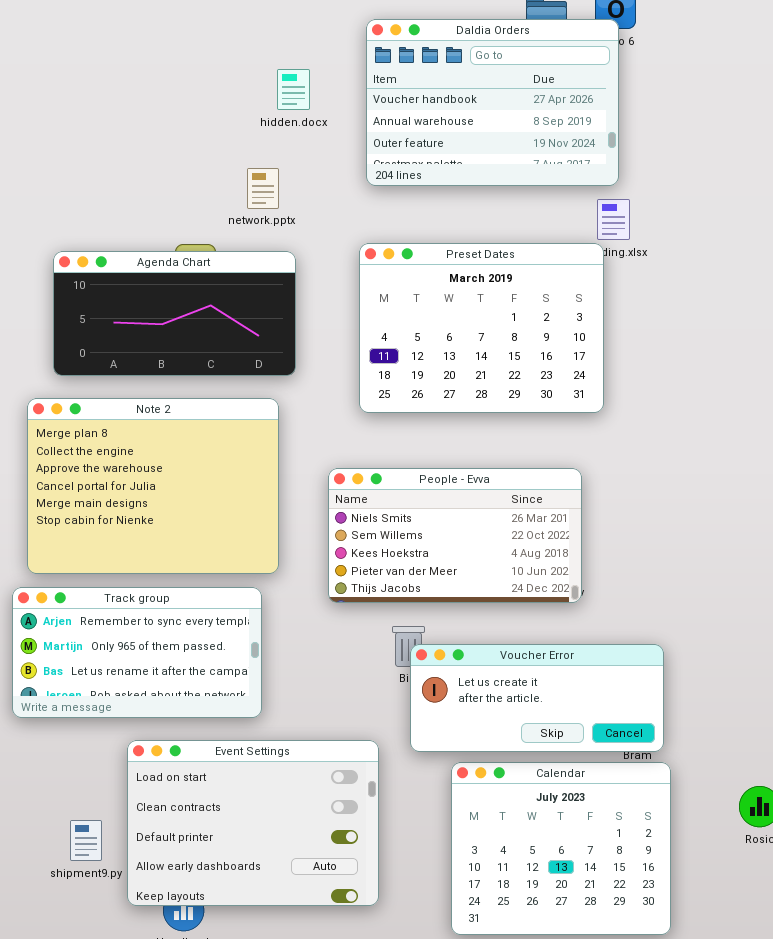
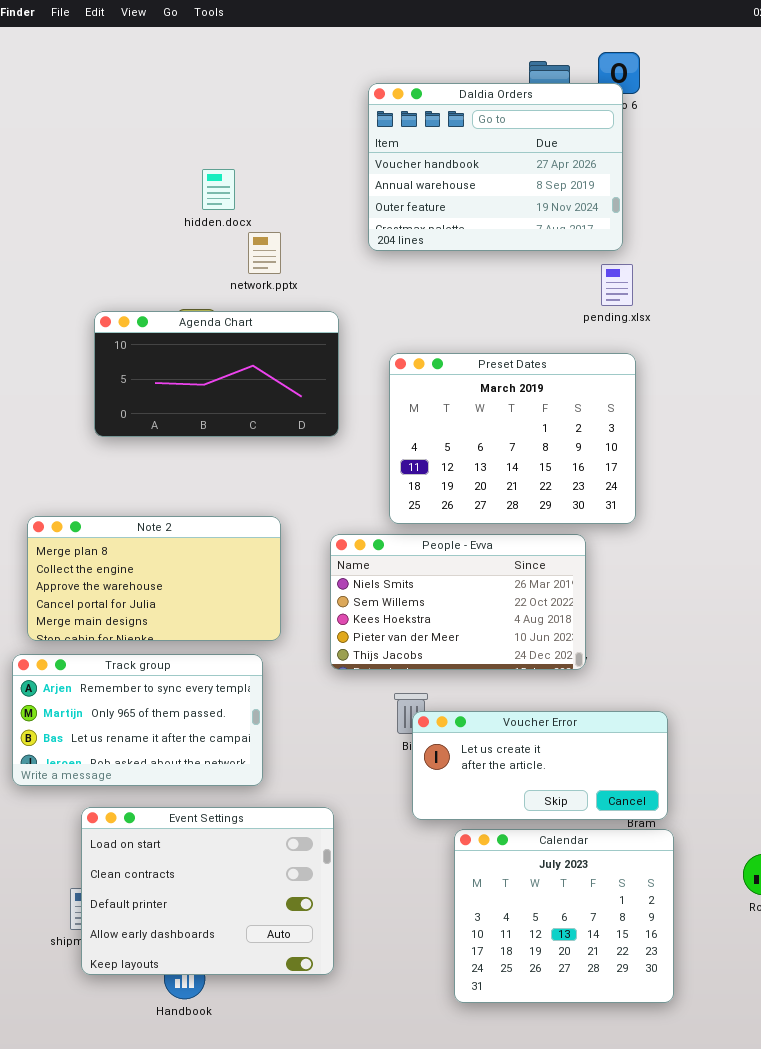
hidden.docx: [277,69,310,110] -> [202,169,235,210], moved
Preset Dates: [359,243,604,413] -> [389,353,636,524], moved
Agenda Chart: [53,251,296,376] -> [94,311,339,437], moved
Note 2: [27,398,279,574] -> [27,516,281,641], resized
Event Settings: [127,740,379,906] -> [81,807,334,975], moved

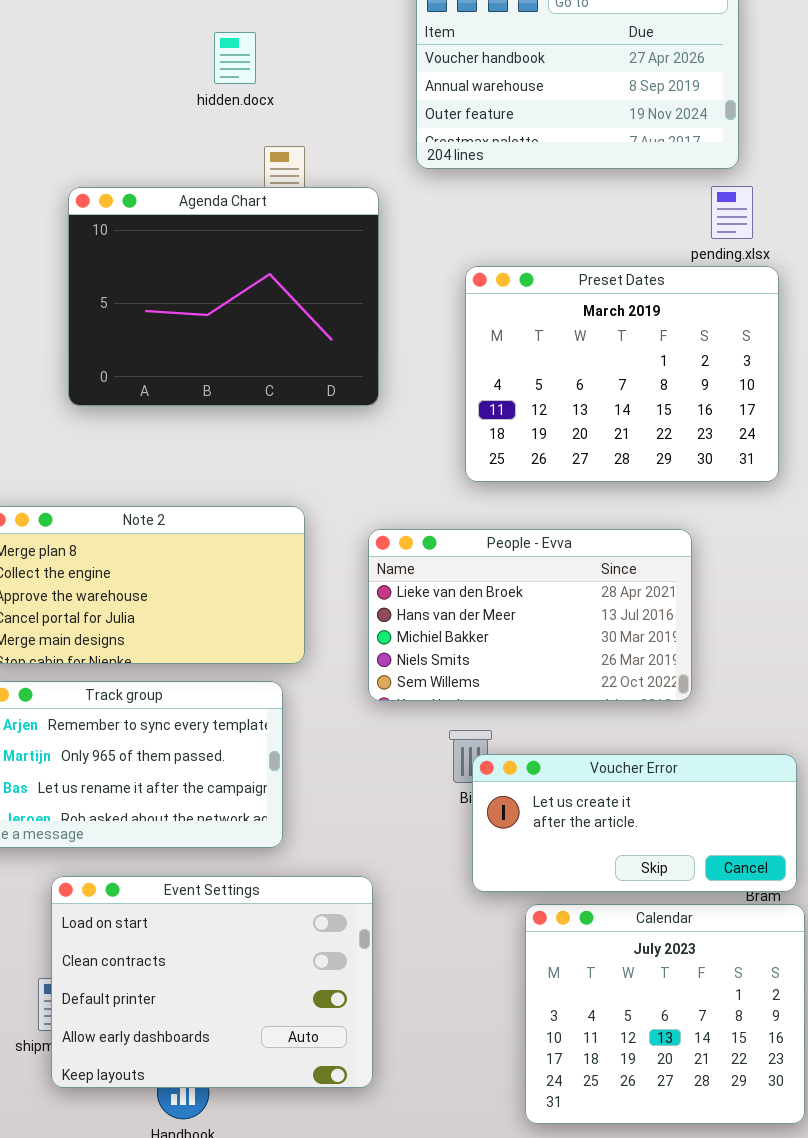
hidden.docx: [202,169,235,210] -> [214,32,256,84], moved
Agenda Chart: [94,311,339,437] -> [68,187,379,406], resized
Preset Dates: [389,353,636,524] -> [465,266,779,482], moved
People - Evva: [330,534,586,670] -> [368,529,692,701], scrolled up 3 rows

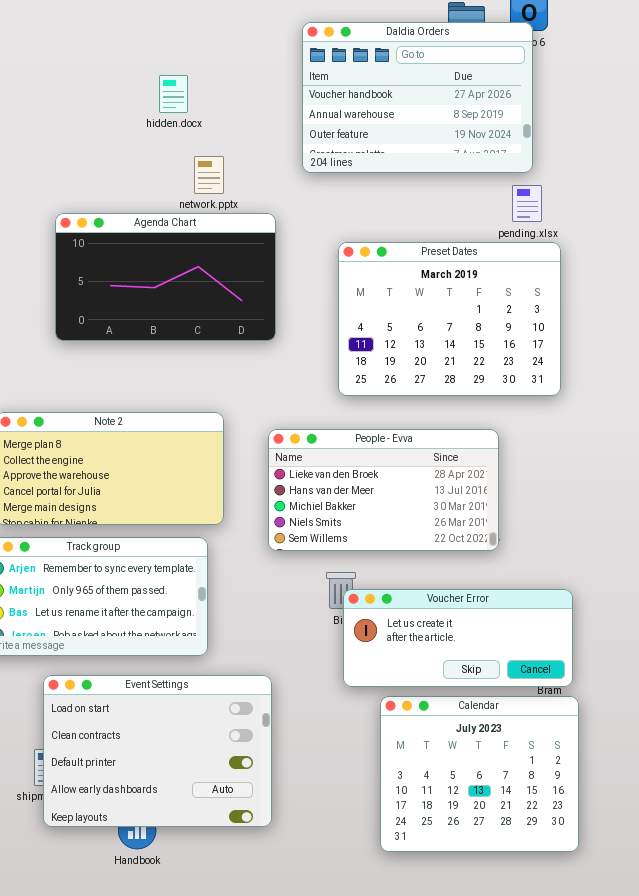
Agenda Chart: [68,187,379,406] -> [55,213,276,341], resized

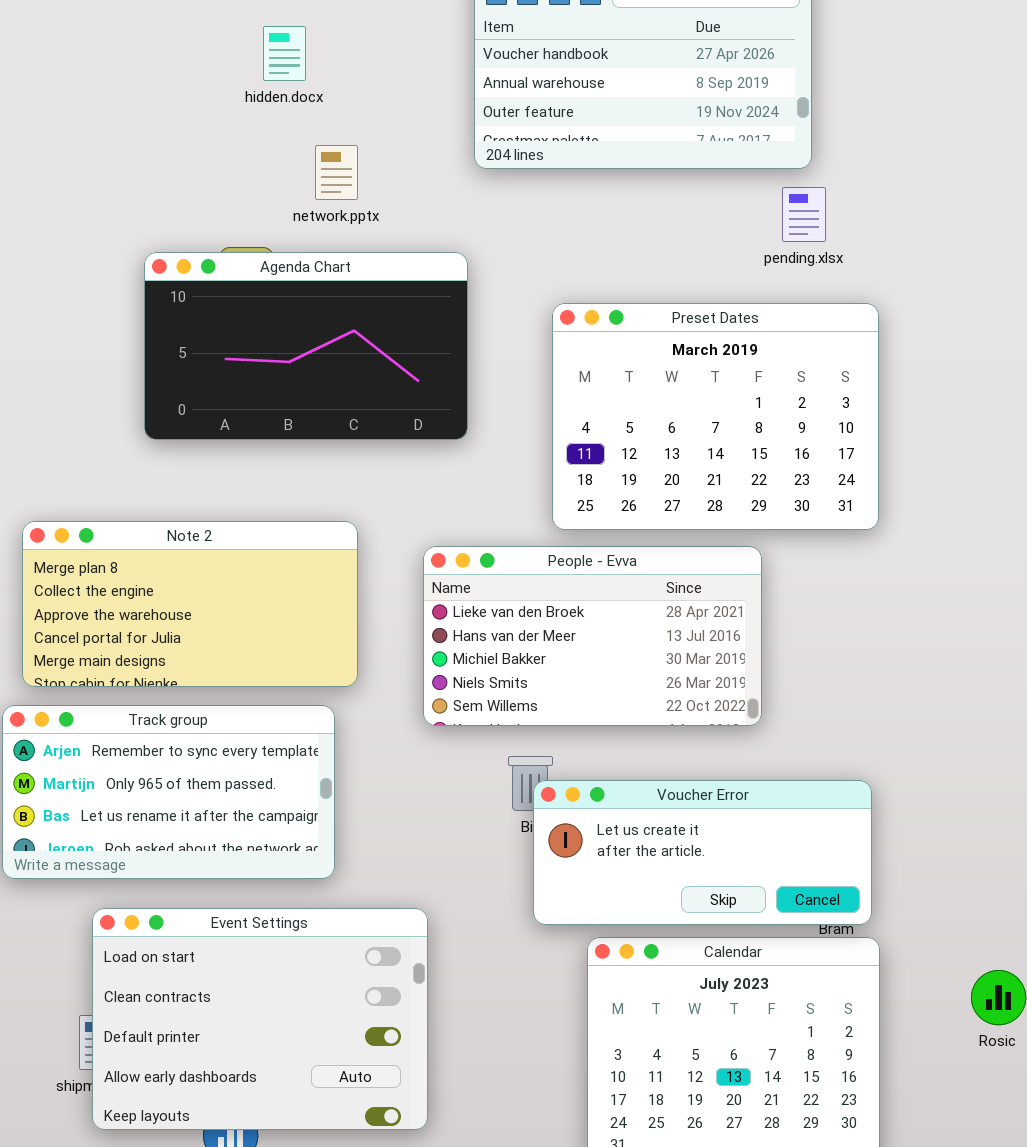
Agenda Chart: [55,213,276,341] -> [144,252,468,440], moved
Preset Dates: [338,242,561,396] -> [552,303,879,530], moved

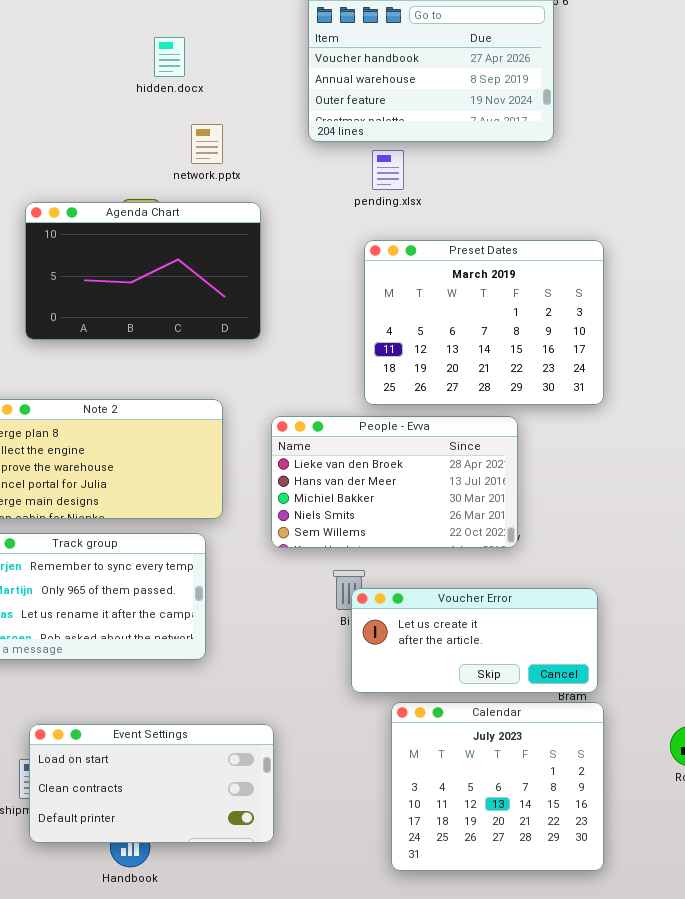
pending.xlsx: [782,187,826,242] -> [372,150,404,190], moved
Agenda Chart: [144,252,468,440] -> [25,202,261,340], moved
Event Settings: [92,908,428,1130] -> [29,724,274,843], resized

